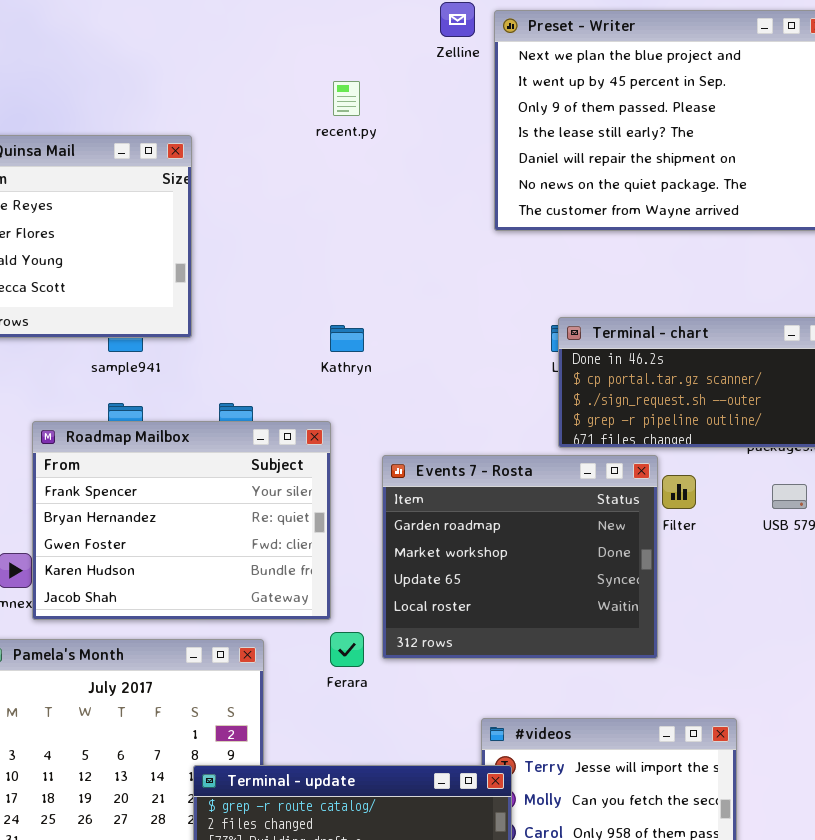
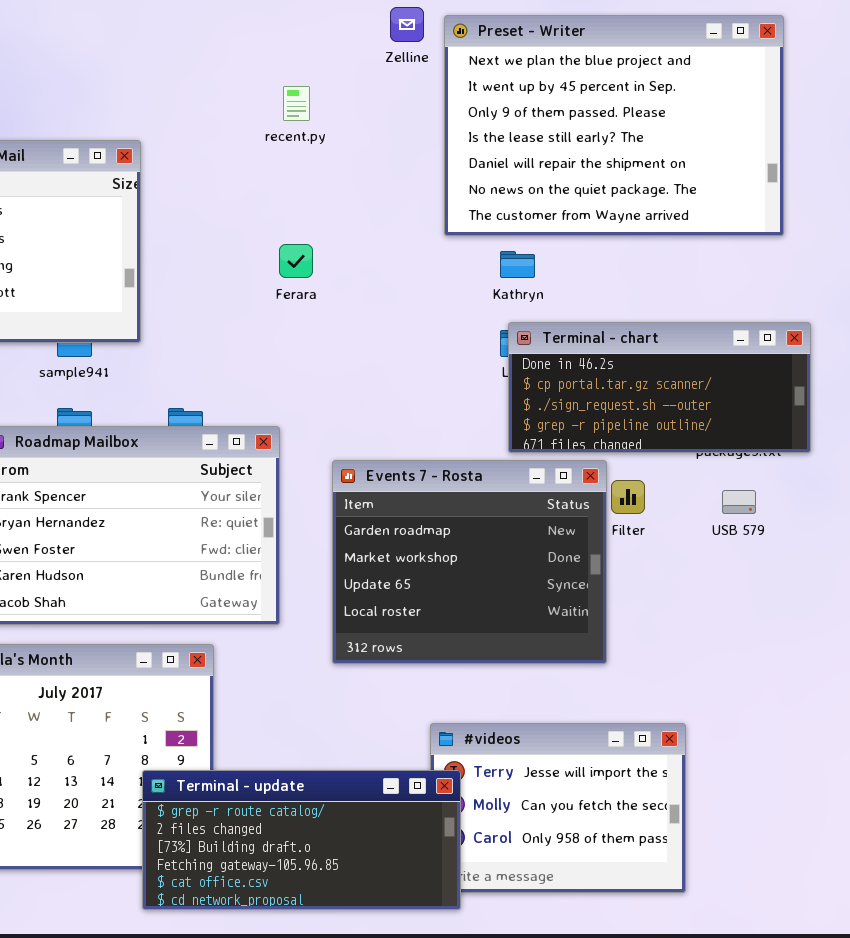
Kathryn: [330,325,364,352] -> [500,251,535,278], moved
Ferara: [330,632,364,667] -> [279,244,313,278], moved

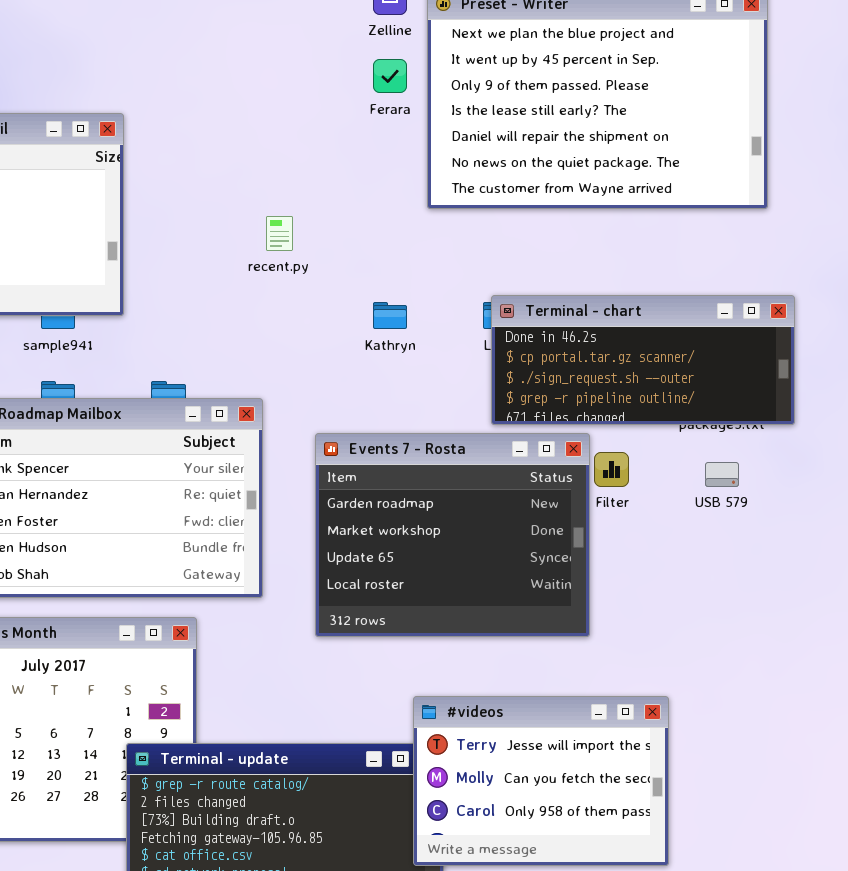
recent.py: [283,86,310,121] -> [266,216,293,251], moved
Ferara: [279,244,313,278] -> [373,59,407,93], moved
Kathryn: [500,251,535,278] -> [373,302,407,329], moved
#videos: [430,723,686,893] -> [413,696,669,866], raised

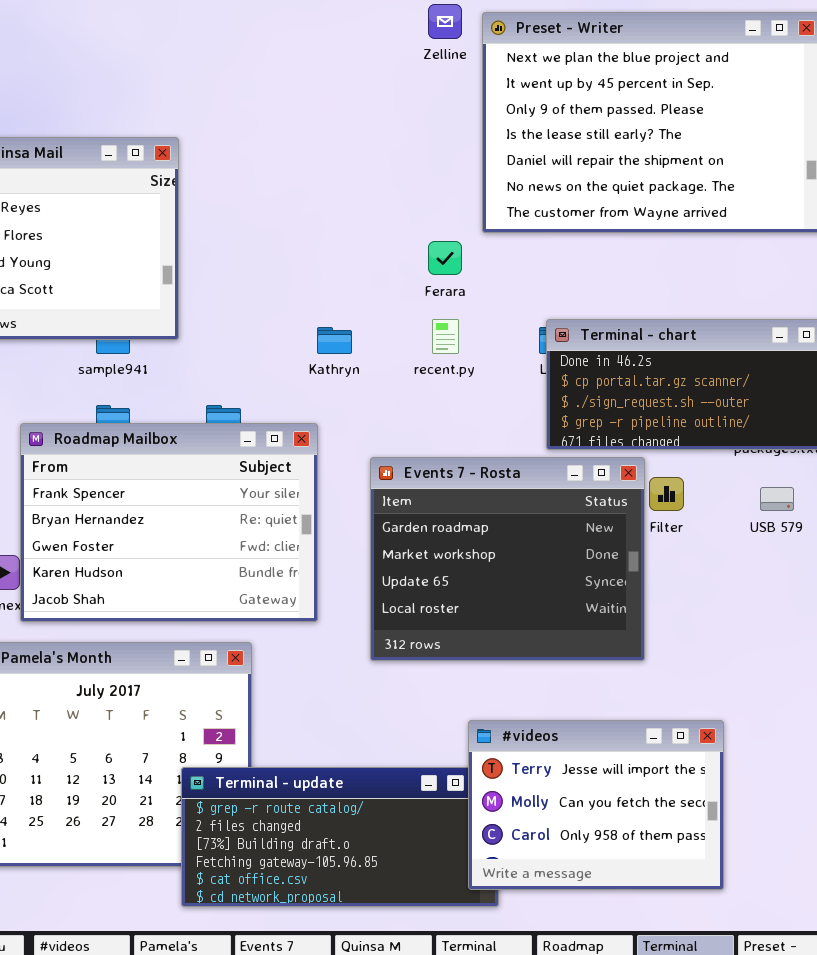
Ferara: [373,59,407,93] -> [428,241,462,275], moved
recent.py: [266,216,293,251] -> [432,319,459,354], moved
Kathryn: [373,302,407,329] -> [317,327,352,354], moved

